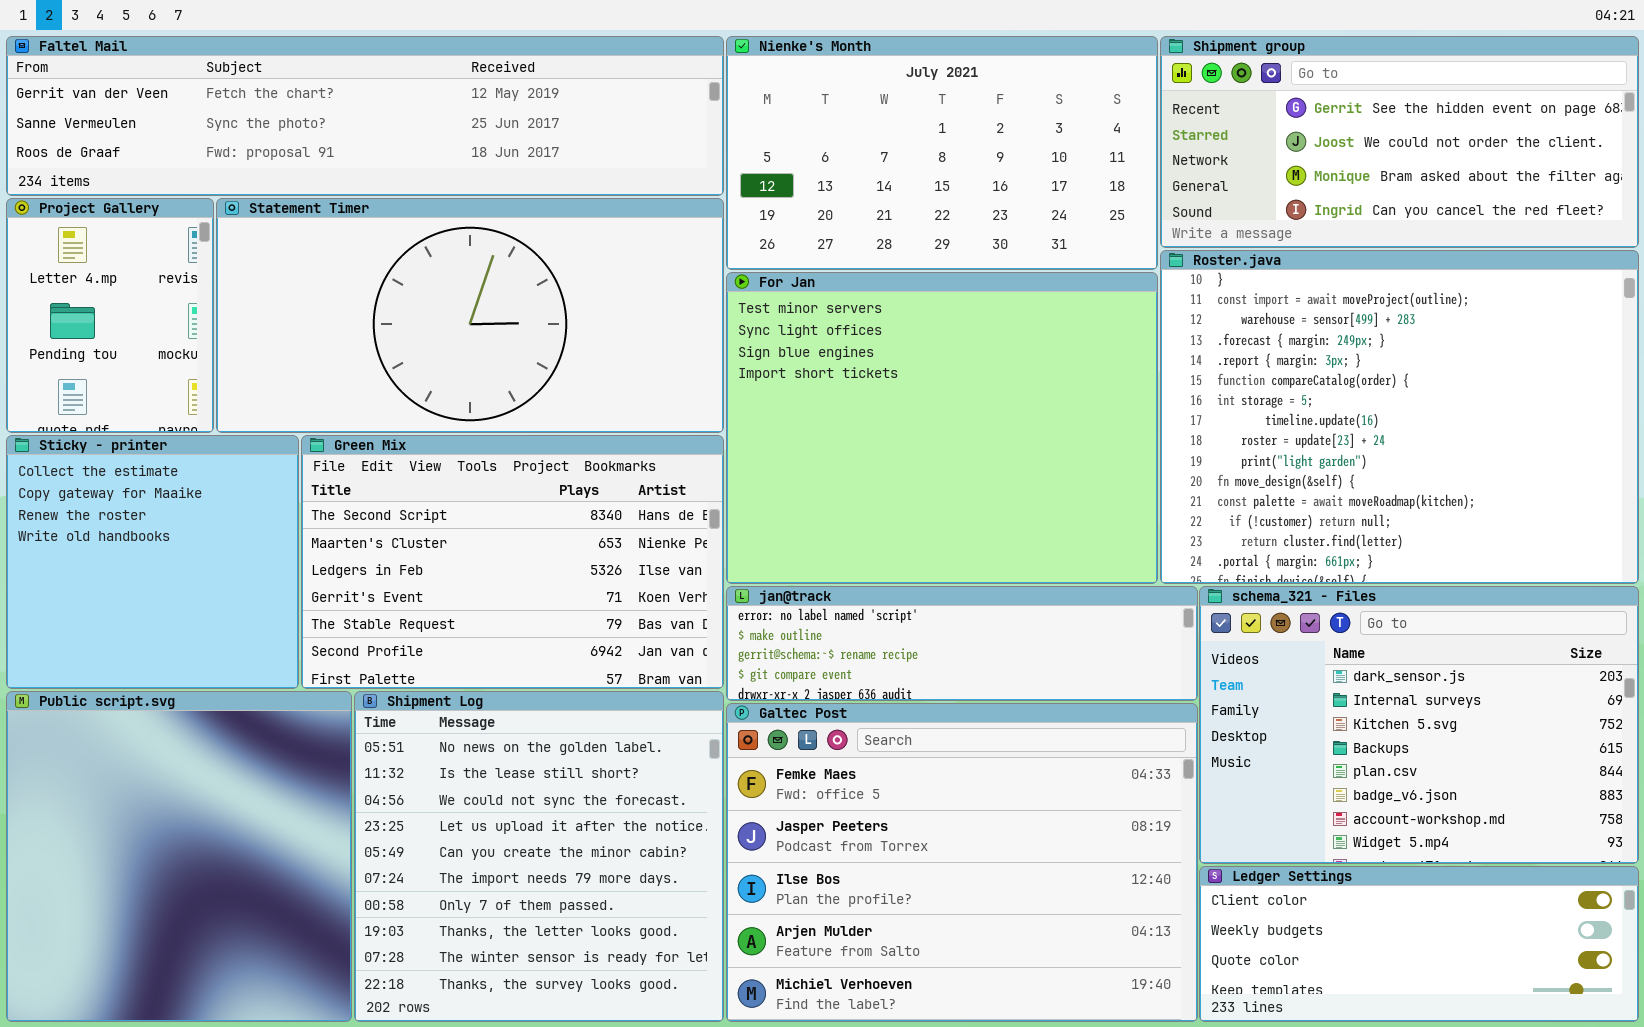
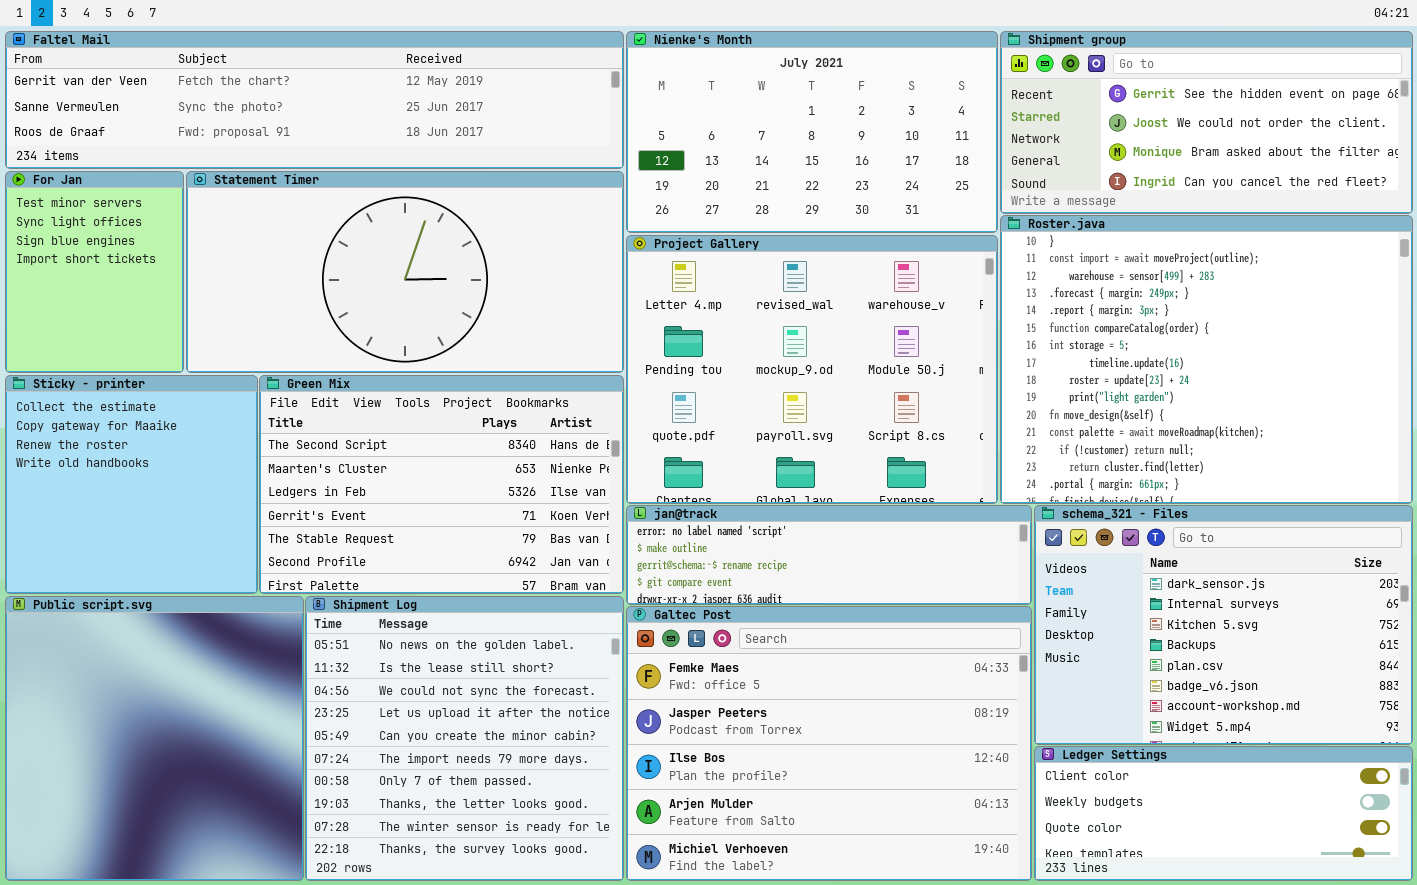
Project Gallery: [6,198,214,433] -> [626,235,998,504], moved, resized
For Jan: [726,272,1158,584] -> [5,171,184,373], moved, resized

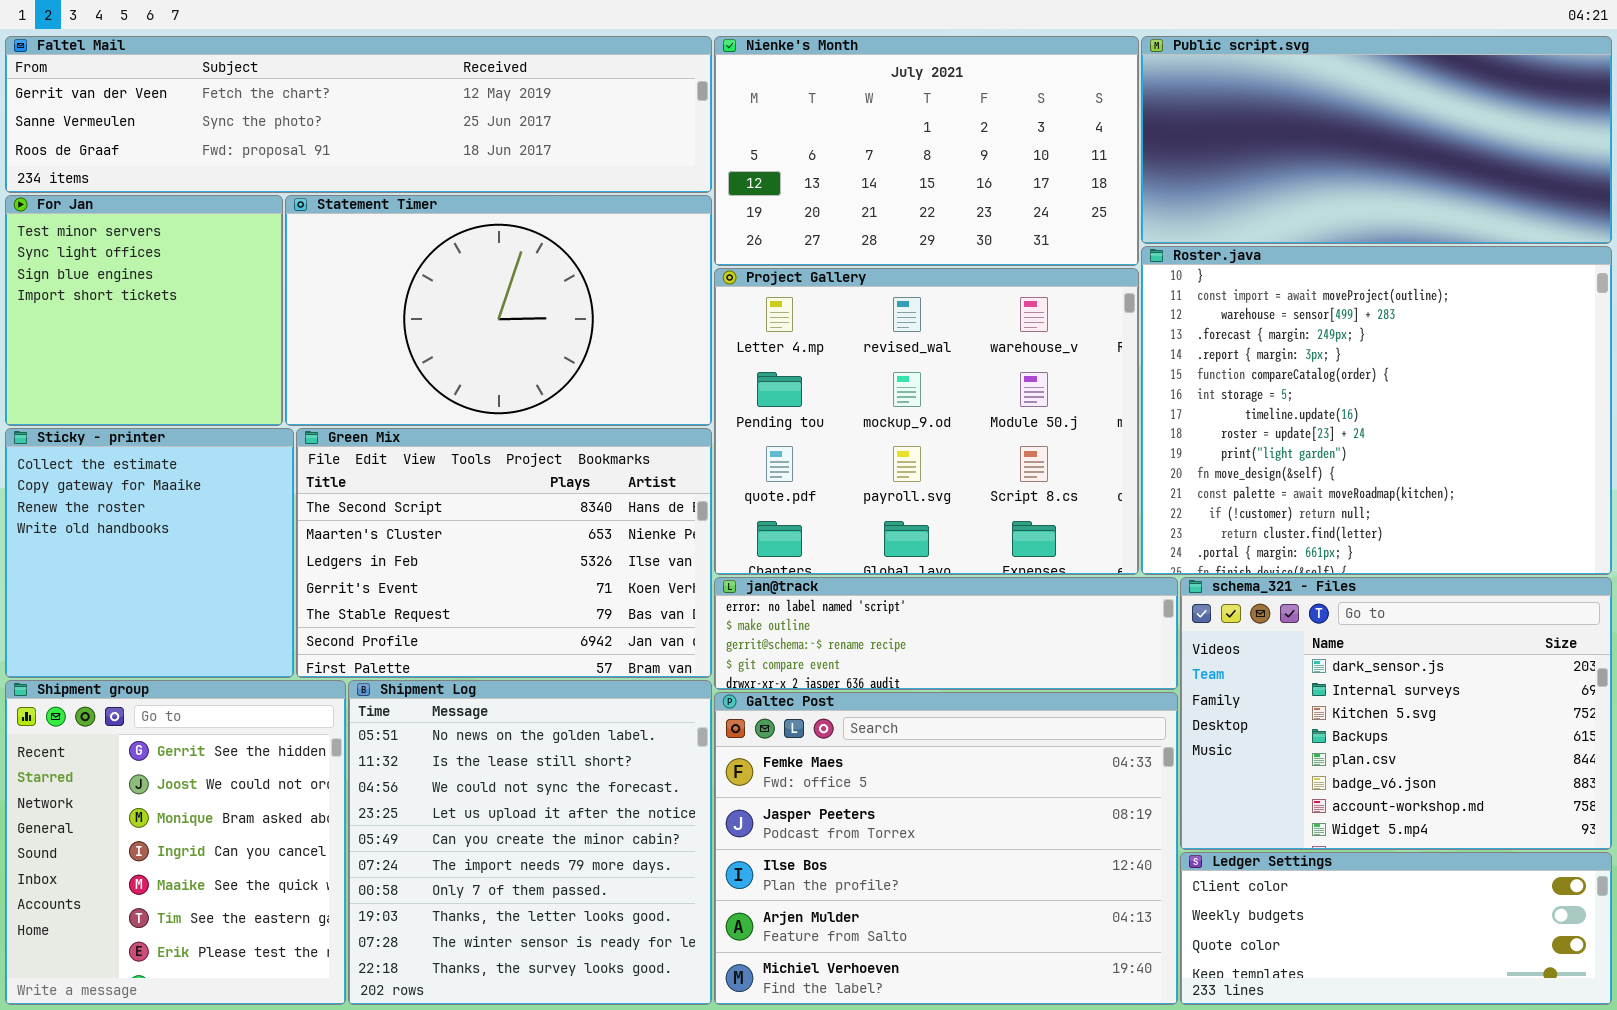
Shipment group: [1000,31,1413,214] -> [5,680,346,1005], moved, resized
For Jan: [5,171,184,373] -> [5,195,283,426], resized
Statement Timer: [186,171,624,373] -> [285,195,712,426], resized
Public script.svg: [5,596,304,881] -> [1141,36,1612,244], moved, resized

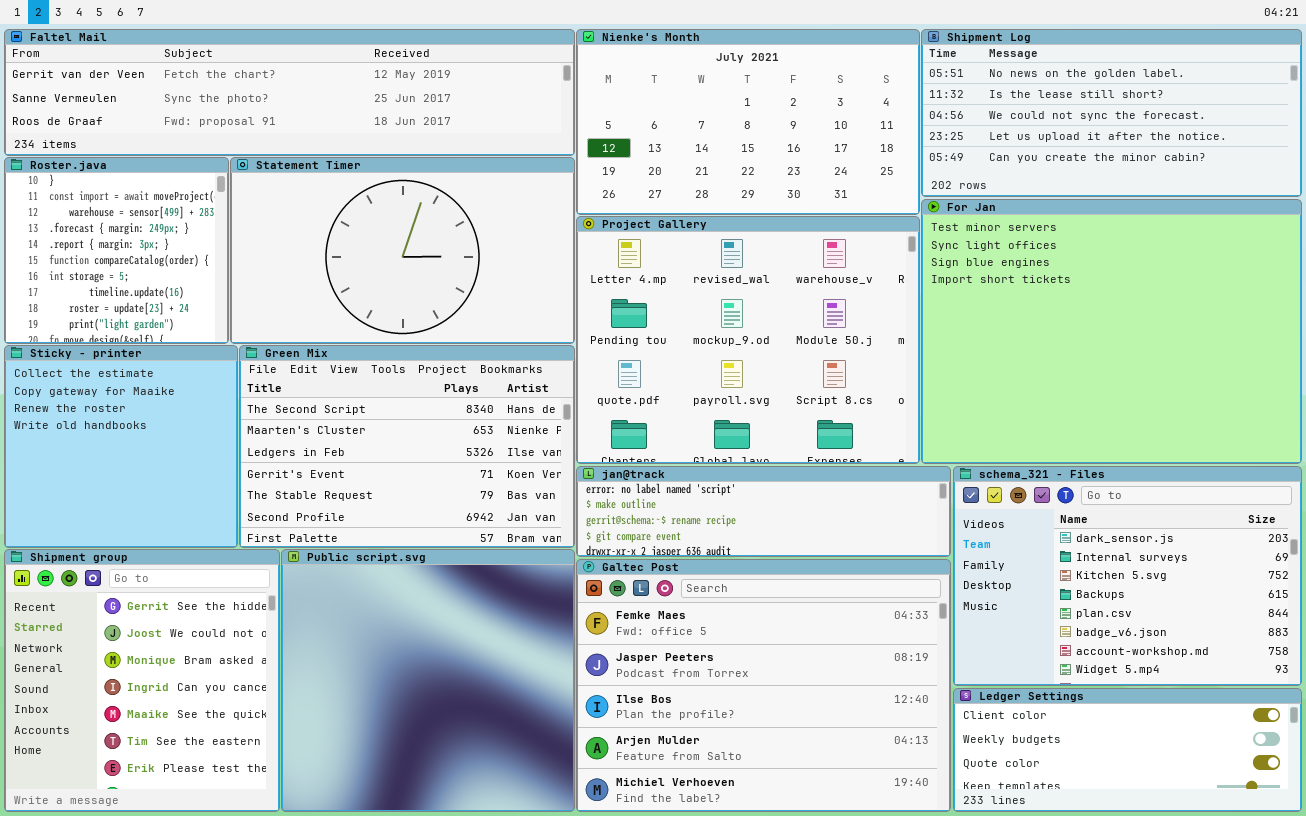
Public script.svg: [1141,36,1612,244] -> [281,549,575,812], moved, resized
For Jan: [5,195,283,426] -> [921,199,1302,464], moved, resized
Roster.java: [1141,246,1612,575] -> [4,157,229,344], moved, resized
Shipment Log: [348,680,712,1005] -> [921,29,1302,197], moved, resized

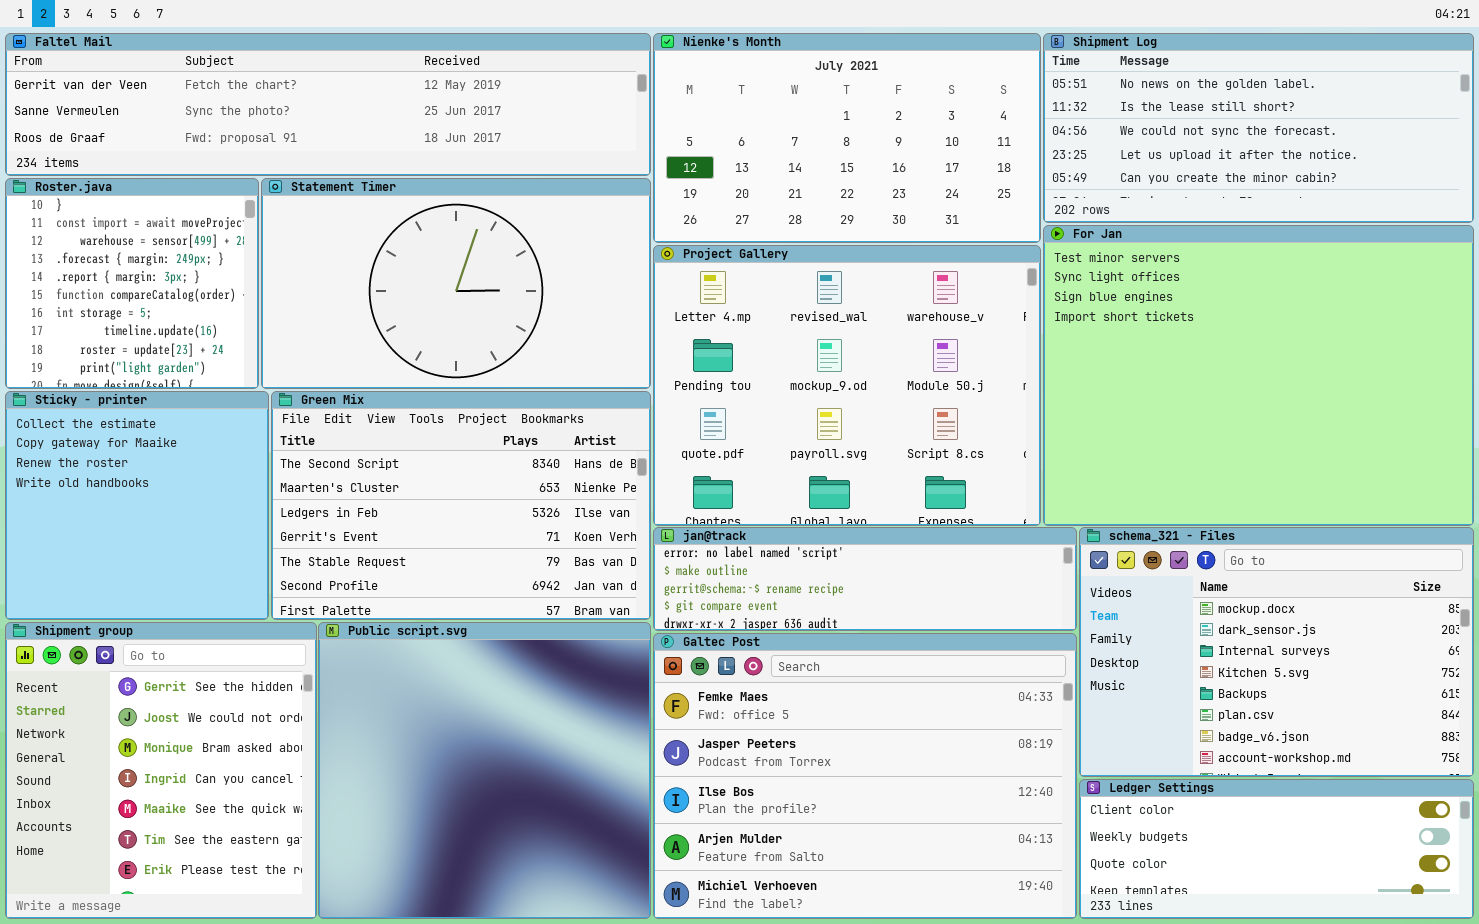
schema_321 - Files: [953,466,1302,686] -> [1079,527,1474,777], scrolled up 1 row

